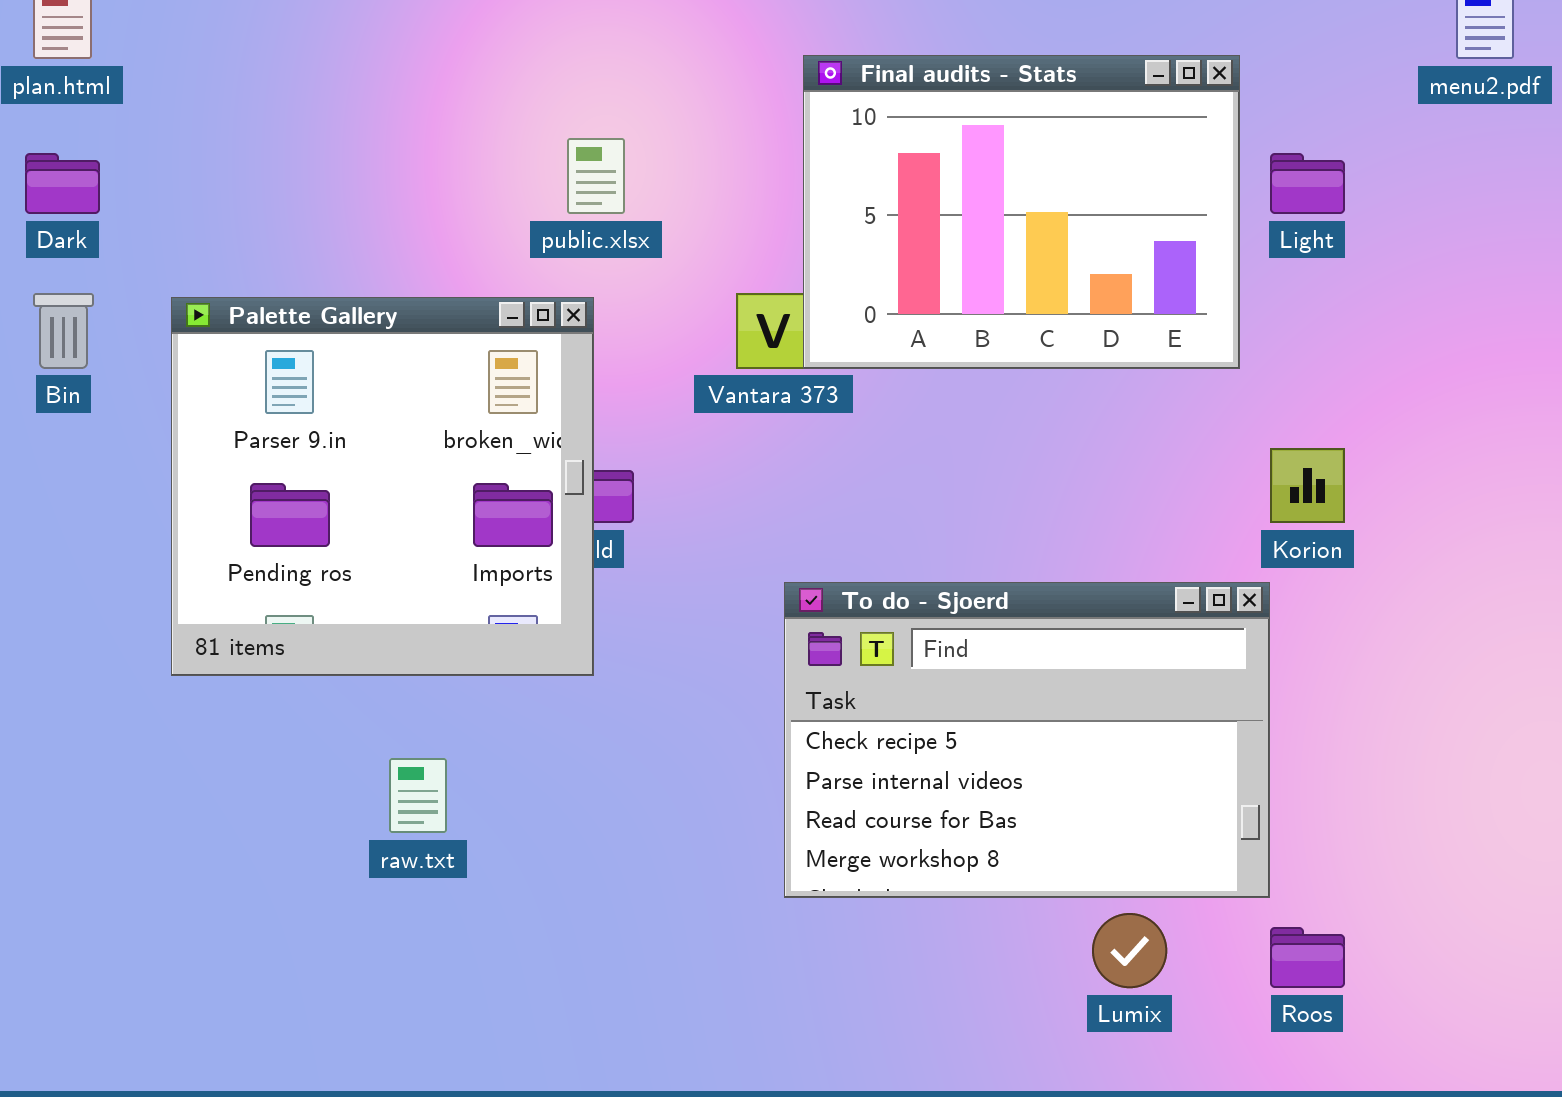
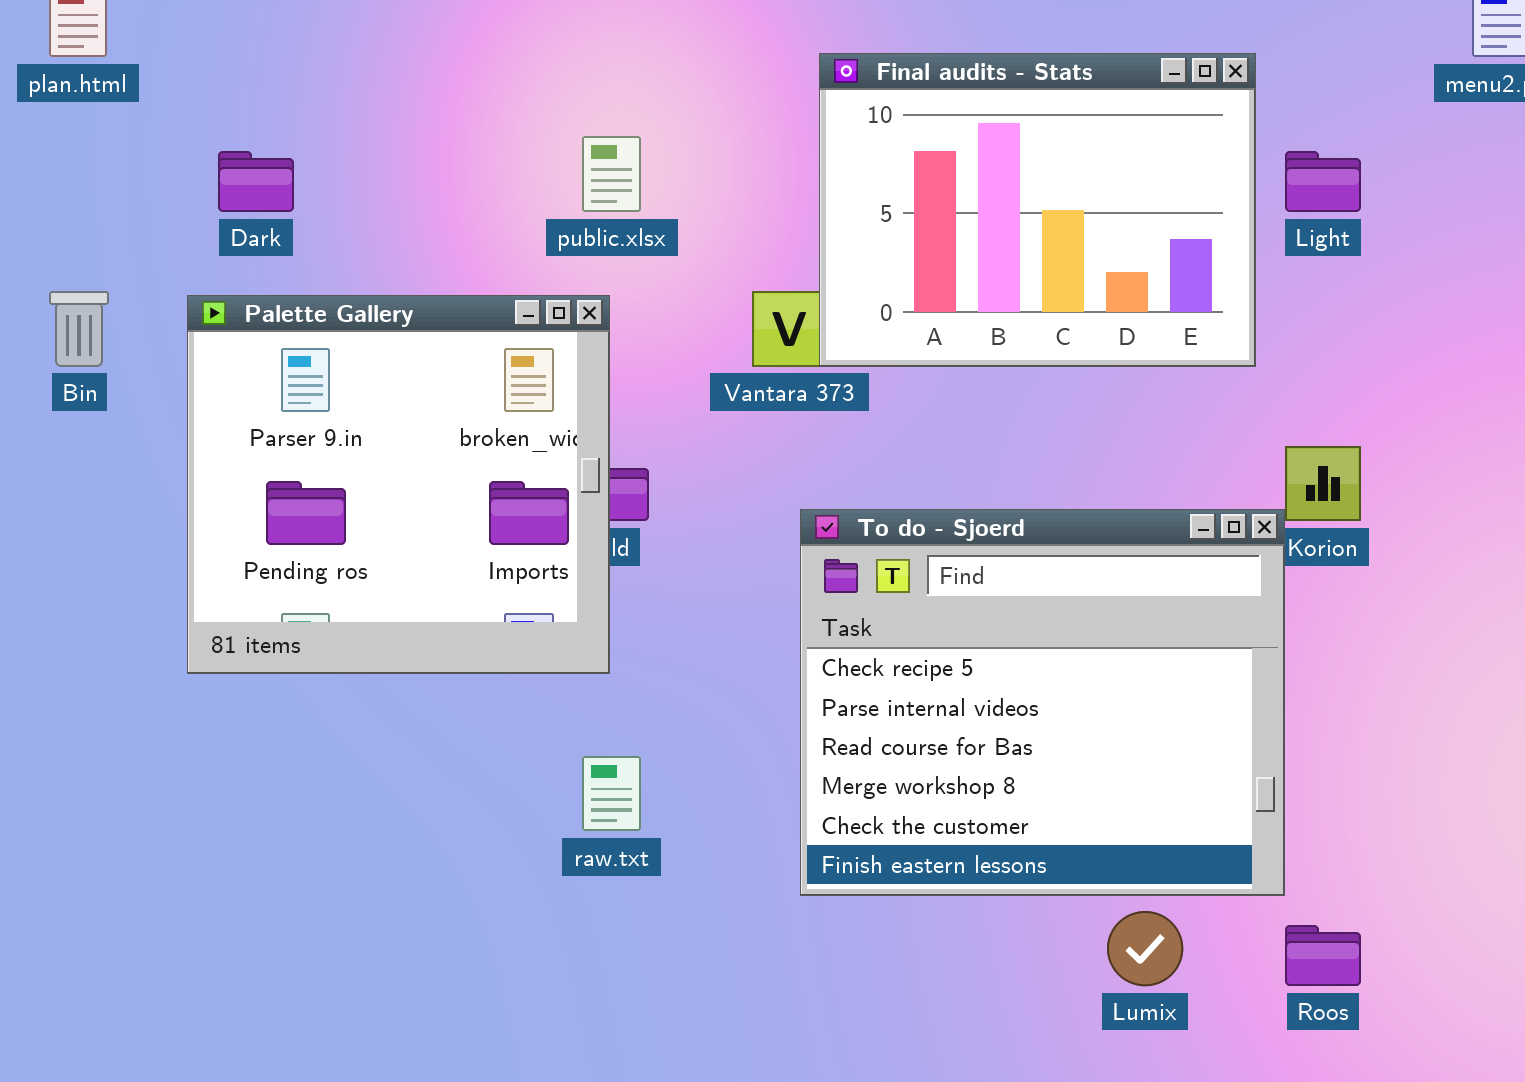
Dark: [25,153,100,214] -> [218,151,294,212], moved
To do - Sjoerd: [784,582,1270,898] -> [800,509,1285,896], resized
raw.txt: [389,758,447,833] -> [582,756,641,831], moved

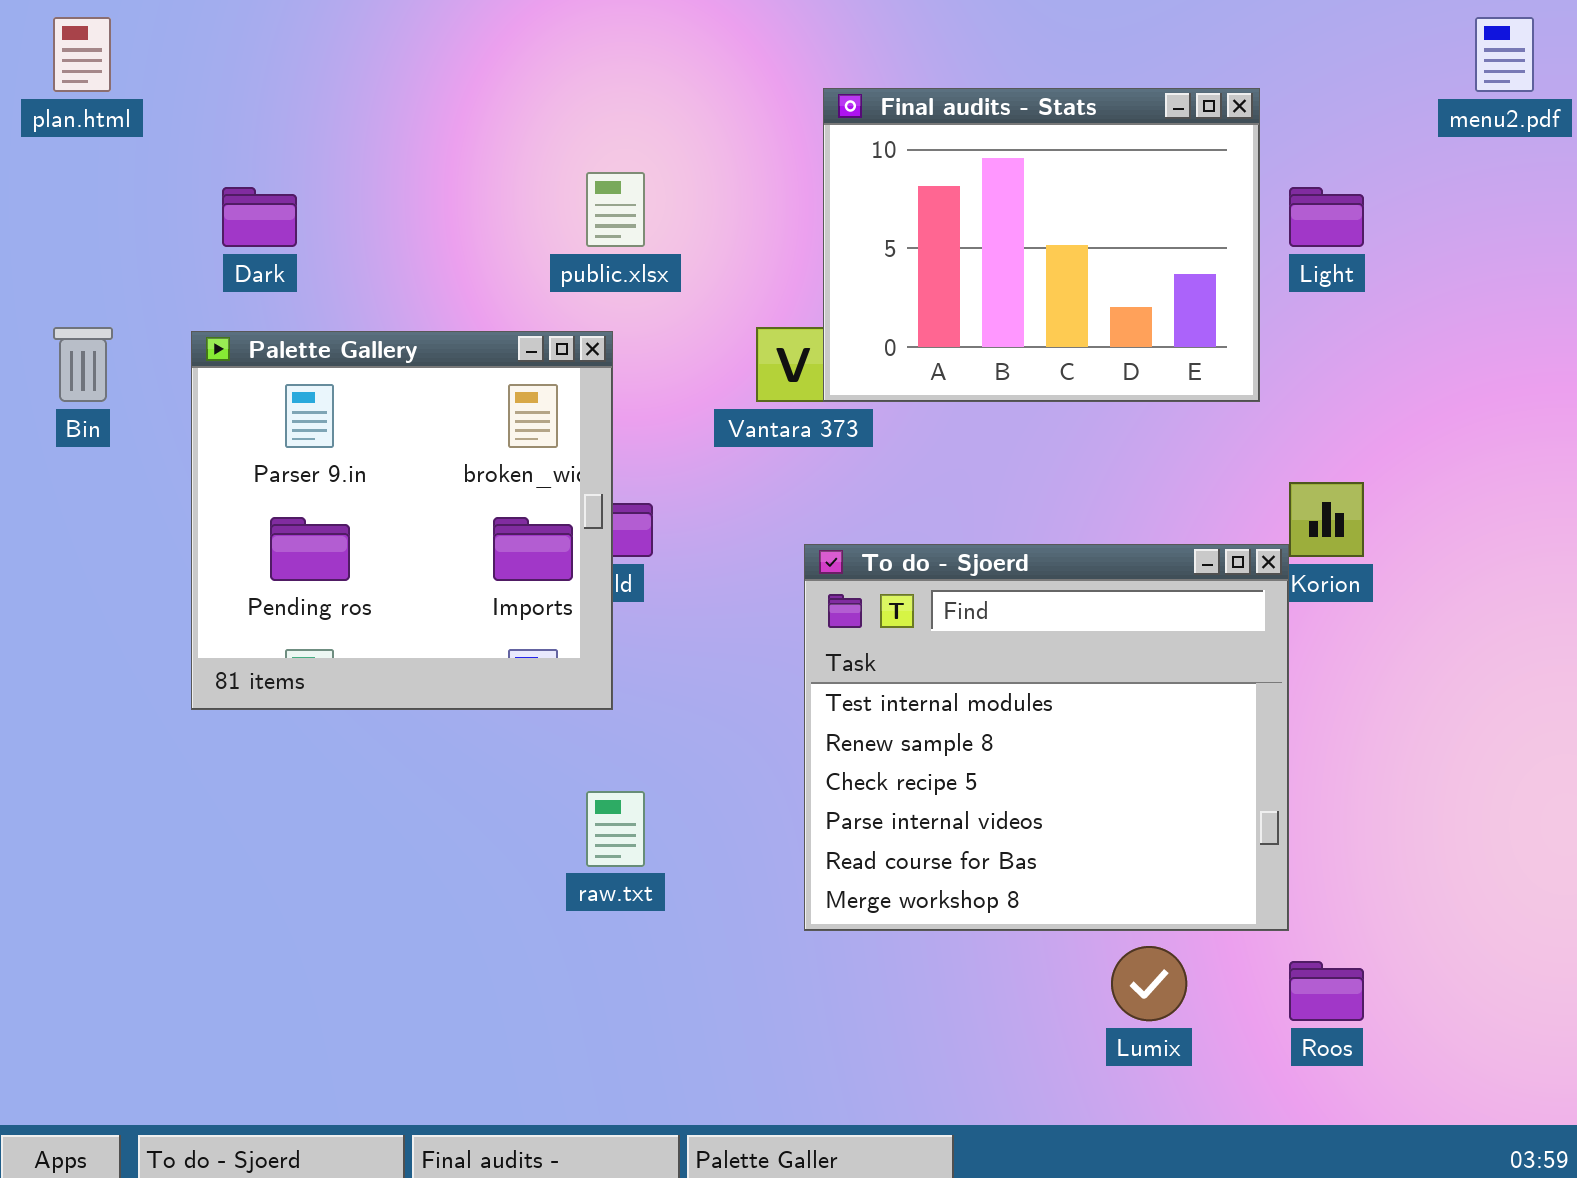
To do - Sjoerd: [800,509,1285,896] -> [804,544,1289,931], scrolled up 2 rows

